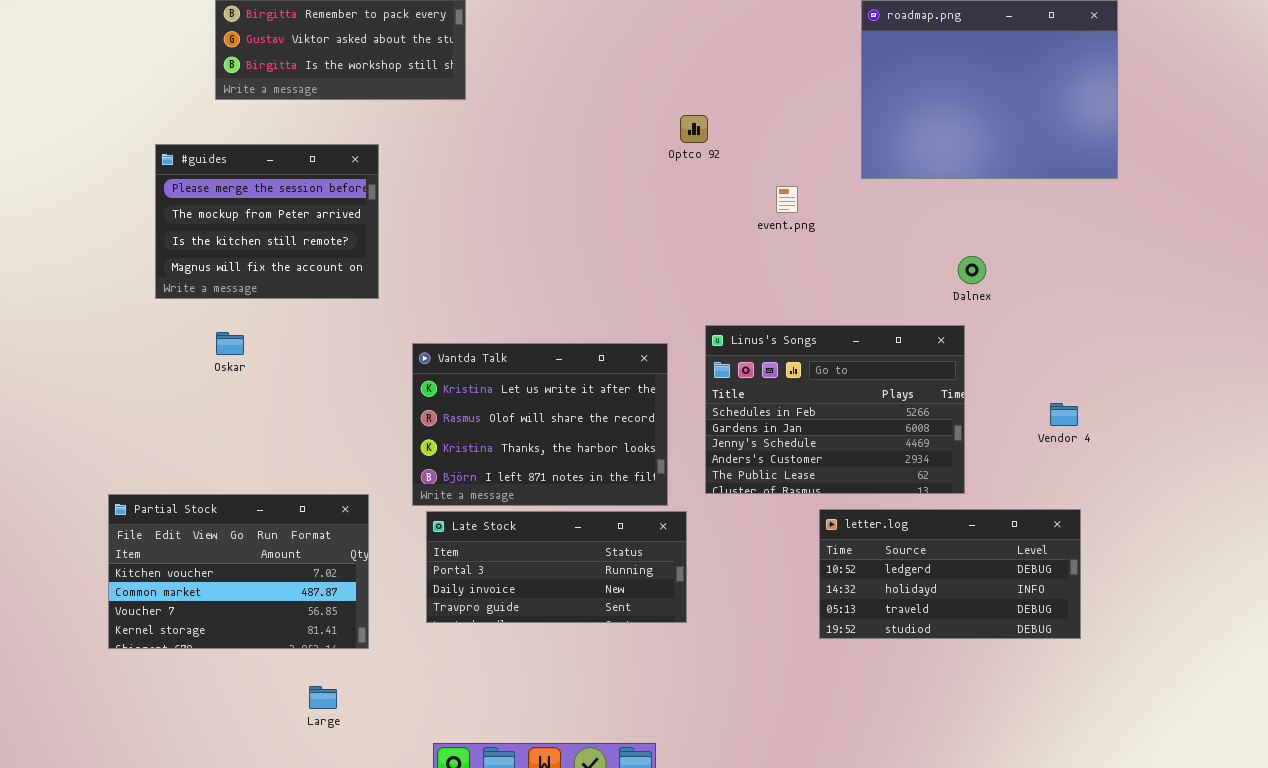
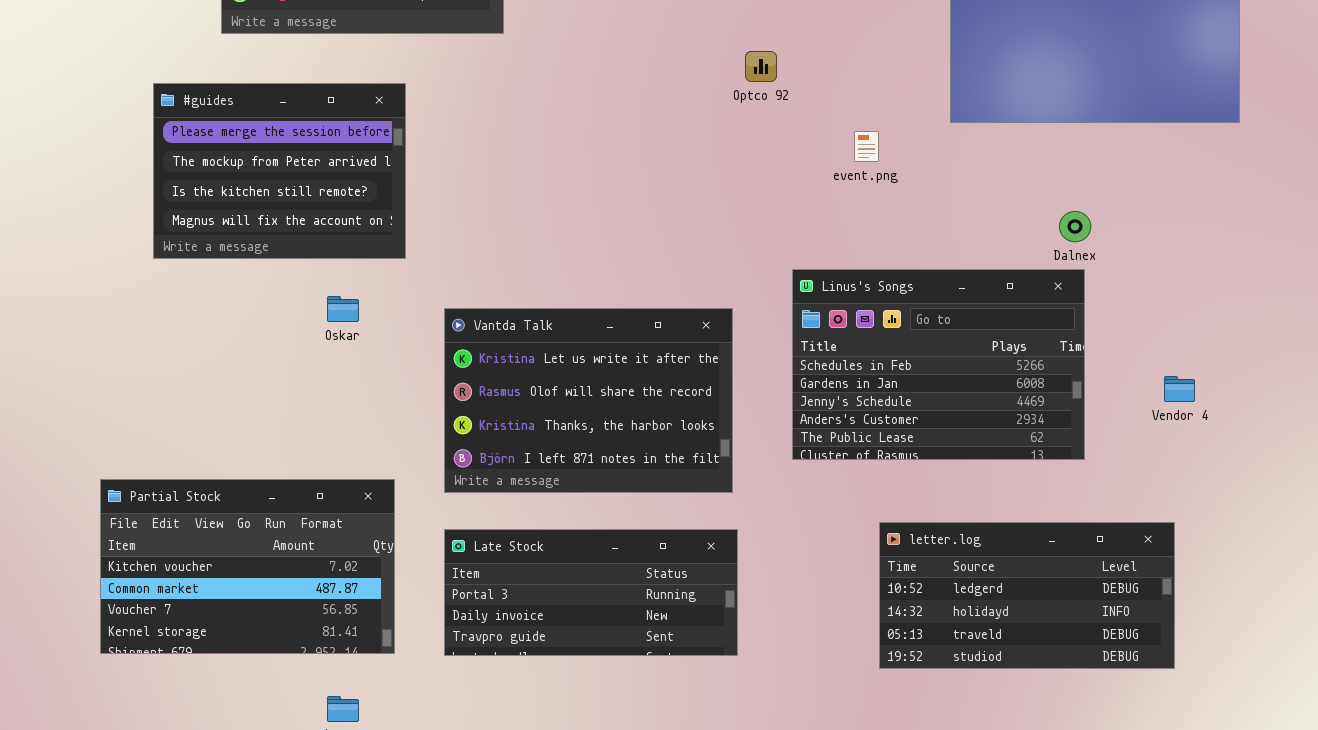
Linus's Songs: [705,325,965,494] -> [792,269,1085,460], moved
Oskar: [216,332,244,355] -> [327,296,359,322], moved
letter.log: [819,509,1081,639] -> [879,522,1175,669], moved
Late Stock: [426,511,687,623] -> [444,529,738,656], moved

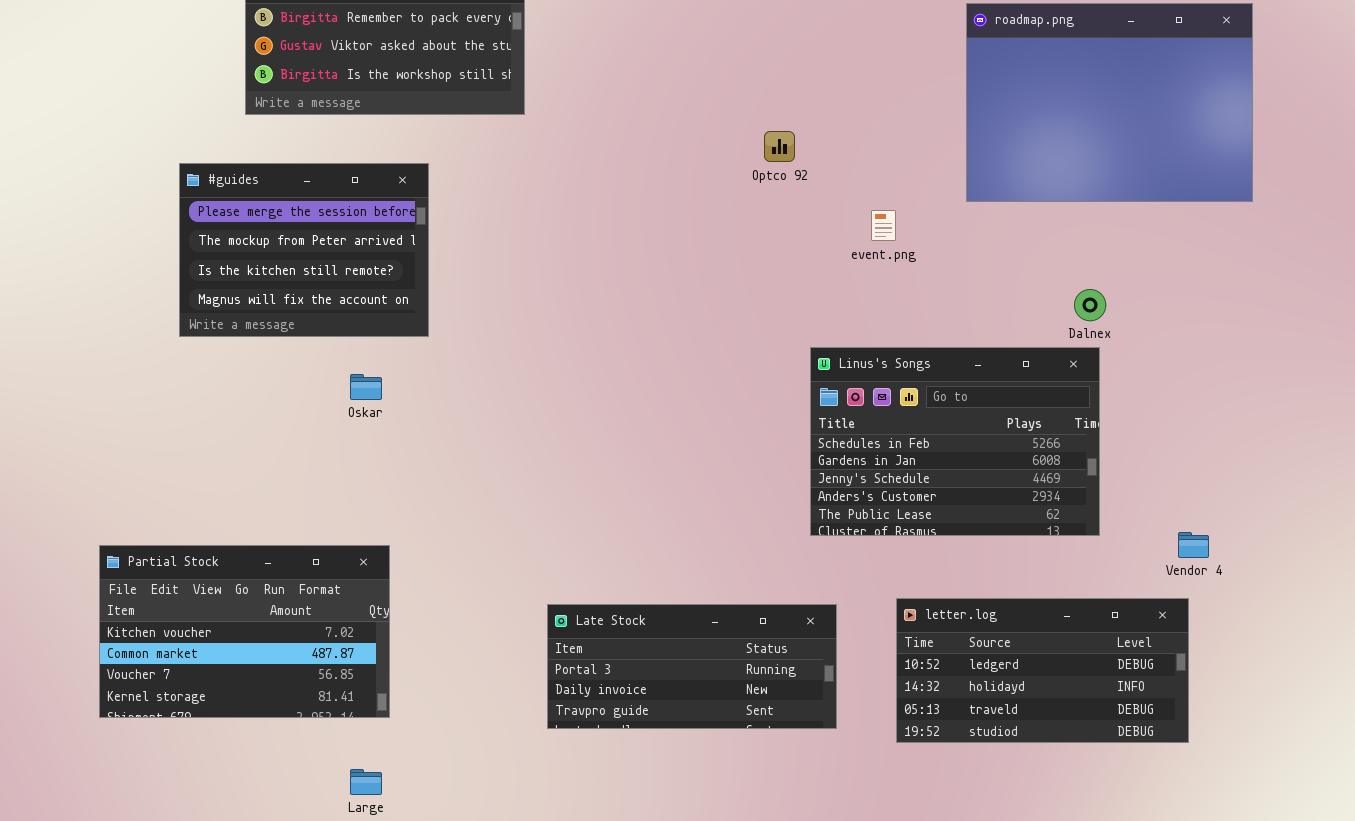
Vantda Talk: [444,308,733,493] -> none, closed
Vendor 4: [1164,376,1195,402] -> [1178,532,1209,558], moved
Partial Stock: [100,479,395,654] -> [99,545,390,718], moved
Late Stock: [444,529,738,656] -> [547,604,837,729], moved

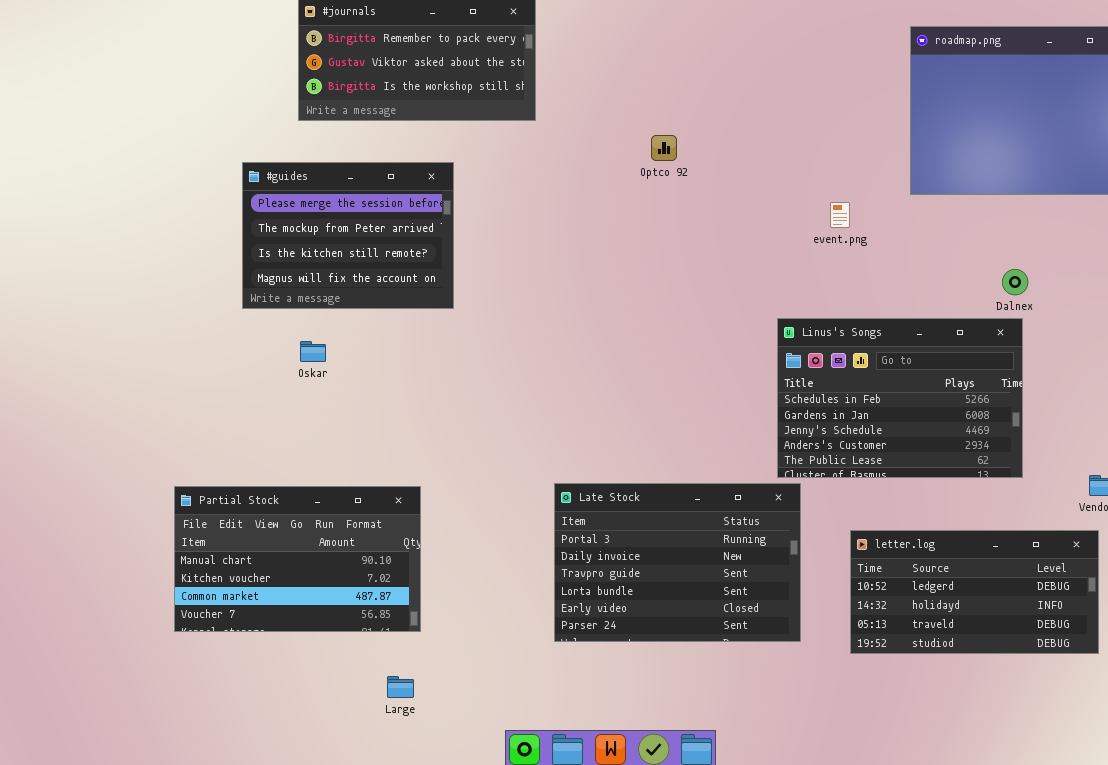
Optco 92: [764,131,795,162] -> [651,135,677,161], moved
Oskar: [350,374,382,400] -> [300,341,326,362], moved
Partial Stock: [99,545,390,718] -> [174,486,421,632], scrolled up 1 row
Late Stock: [547,604,837,729] -> [554,483,801,642], resized

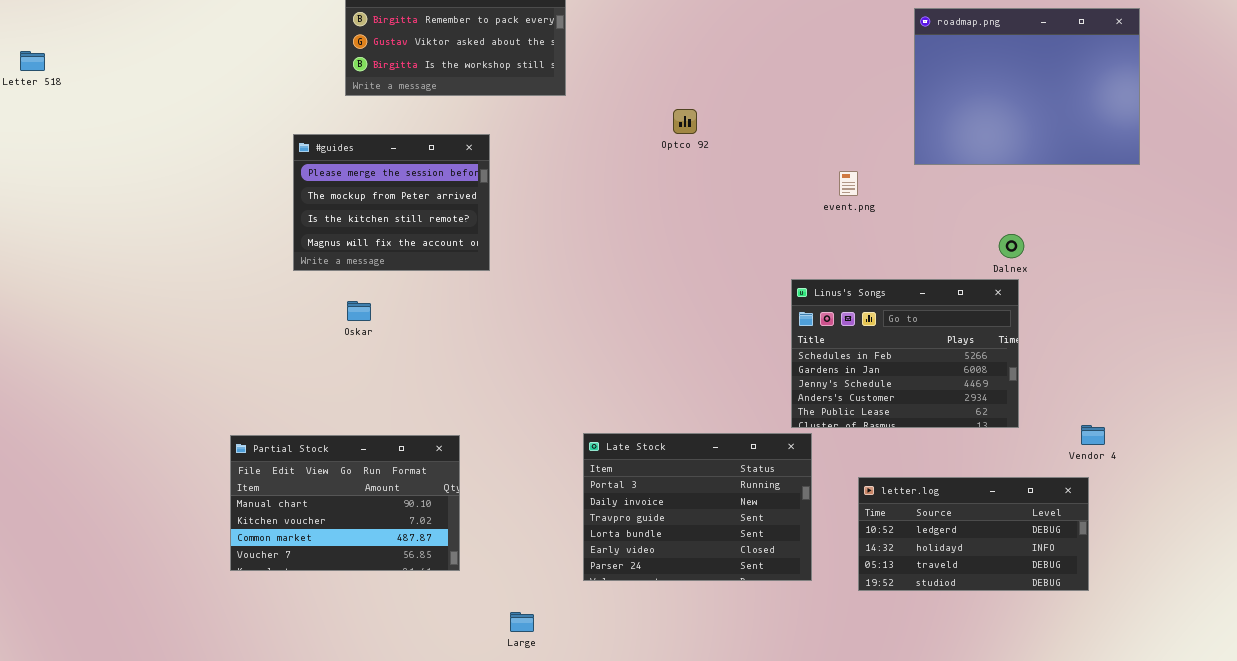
Large: [387,676,414,698] -> [510,612,534,632], moved

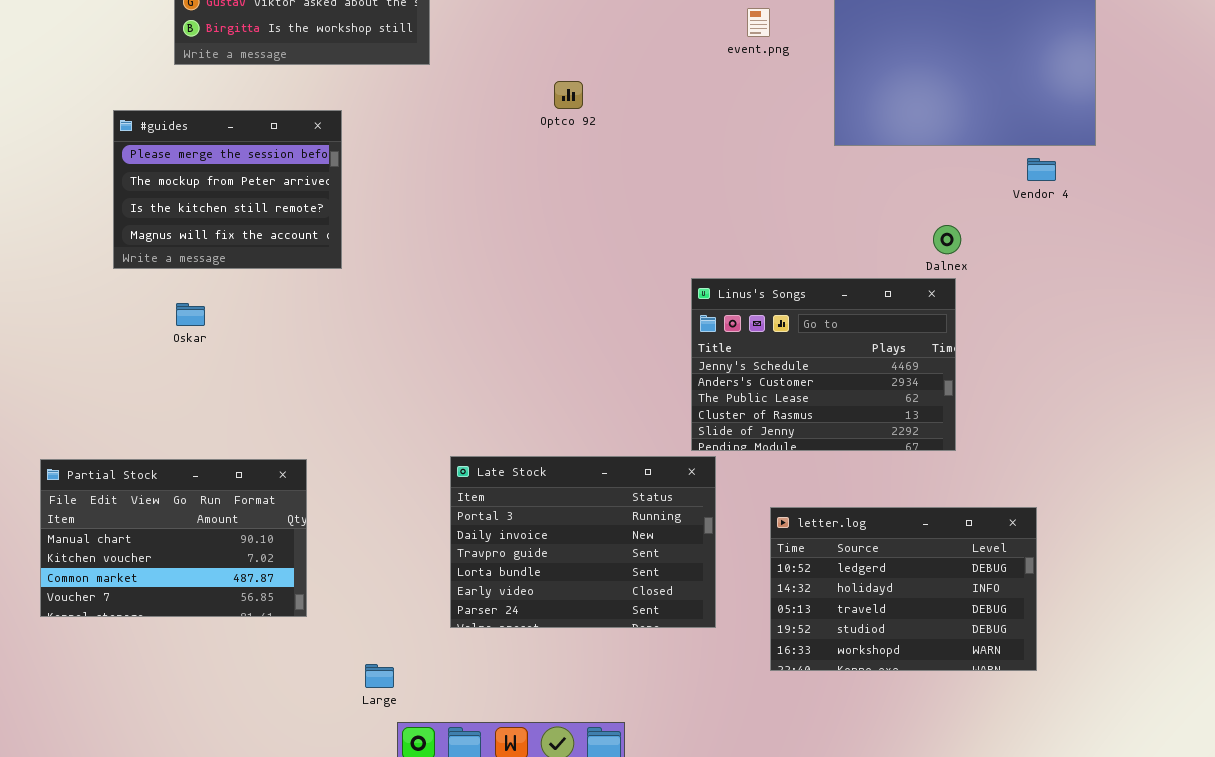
event.png: [839,171,858,196] -> [747,8,770,37], moved
Linus's Songs: [791,279,1019,428] -> [691,278,956,451], scrolled down 2 rows
Vendor 4: [1081,425,1105,445] -> [1027,158,1056,181], moved
letter.log: [858,477,1089,591] -> [770,507,1037,671], resized

